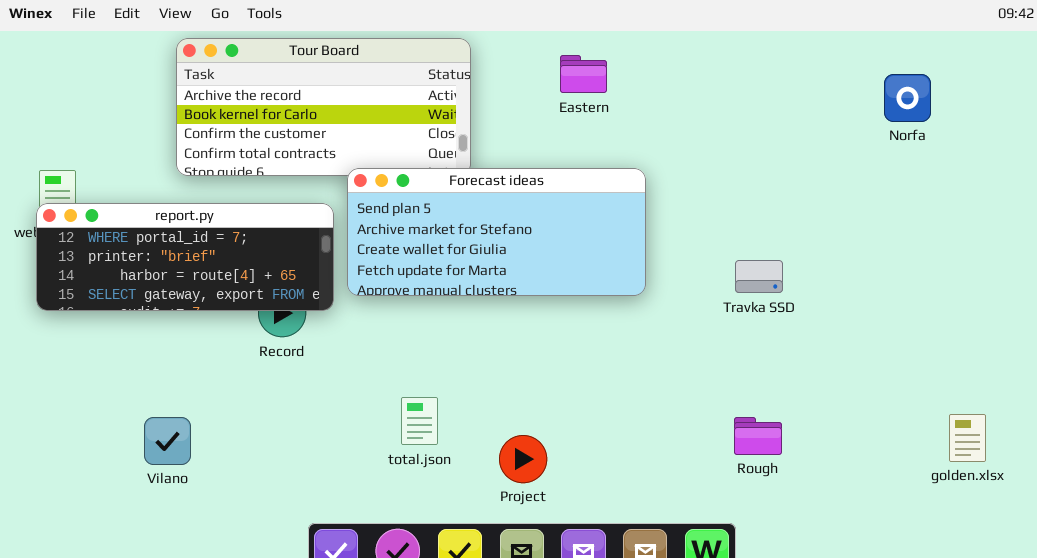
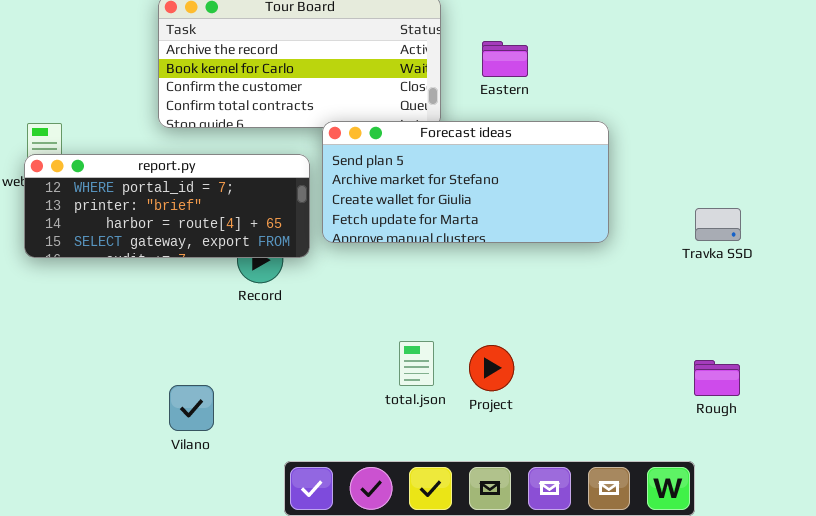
Eastern: [560,55,607,93] -> [482,41,528,77], moved
total.json: [401,397,438,445] -> [399,341,434,386], moved
Vilano: [144,417,191,465] -> [169,385,214,431], moved
Project: [499,435,547,483] -> [469,345,514,391], moved

